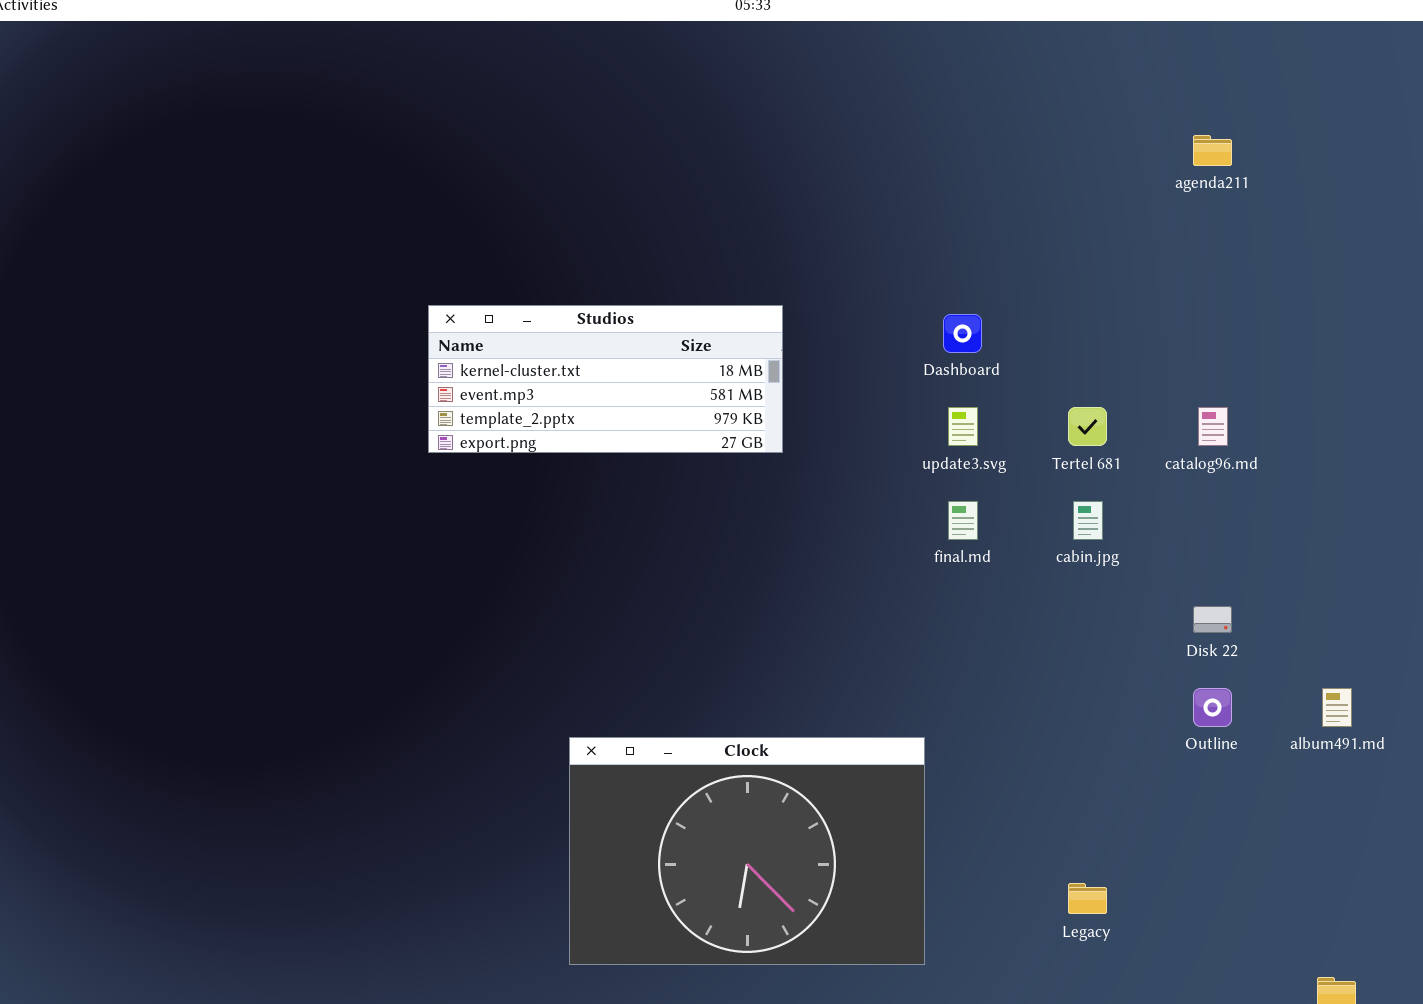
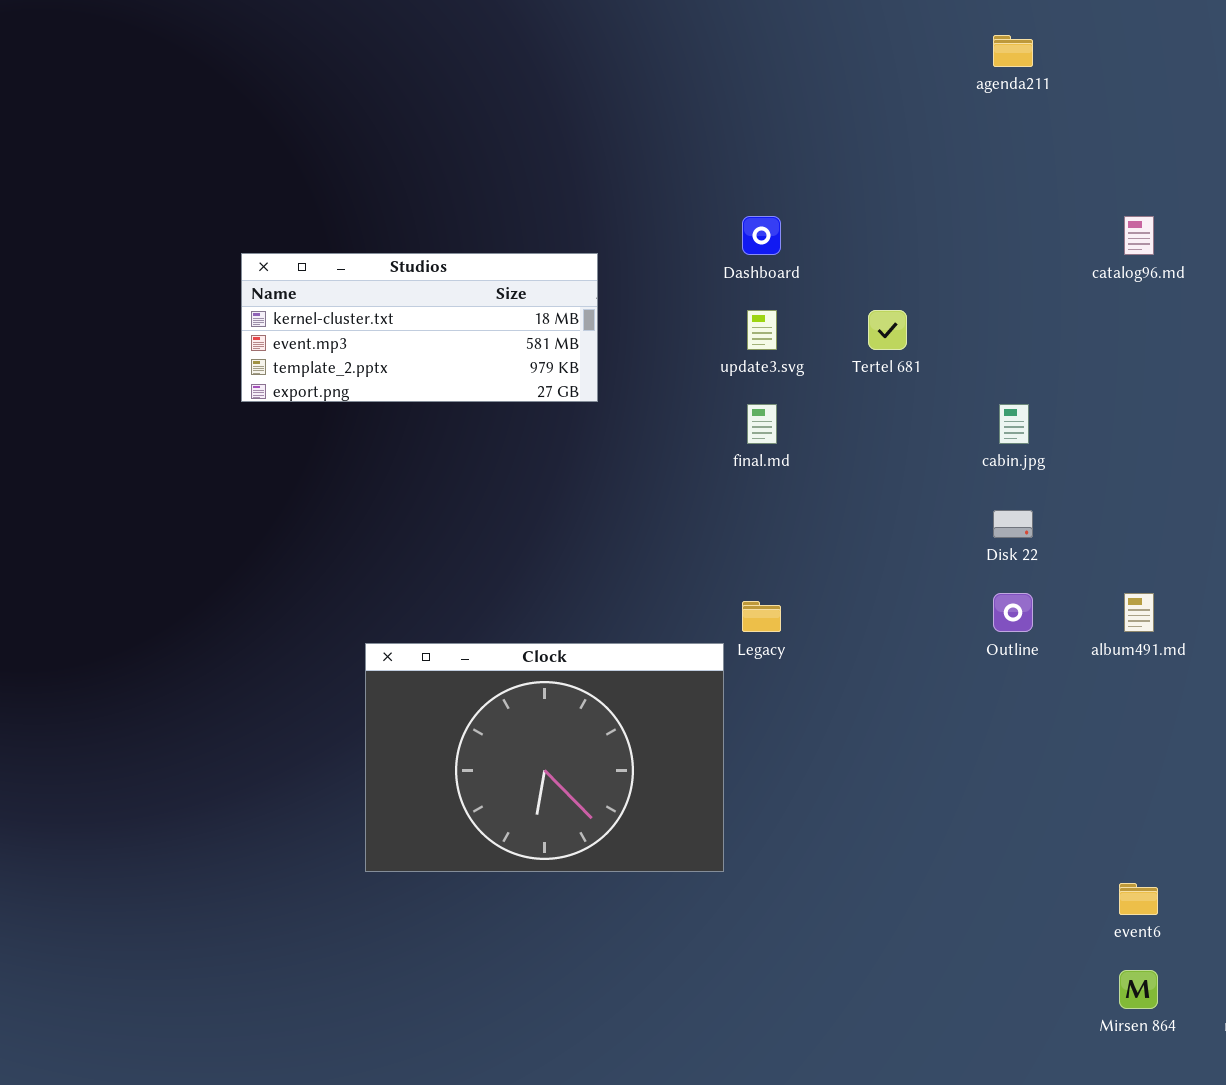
Studios: [428,305,783,453] -> [241,253,598,402], moved
catalog96.md: [1198,407,1228,446] -> [1124,216,1154,255], moved
cabin.jpg: [1073,501,1103,540] -> [999,404,1029,444], moved
Legacy: [1068,883,1107,914] -> [742,601,781,632], moved

